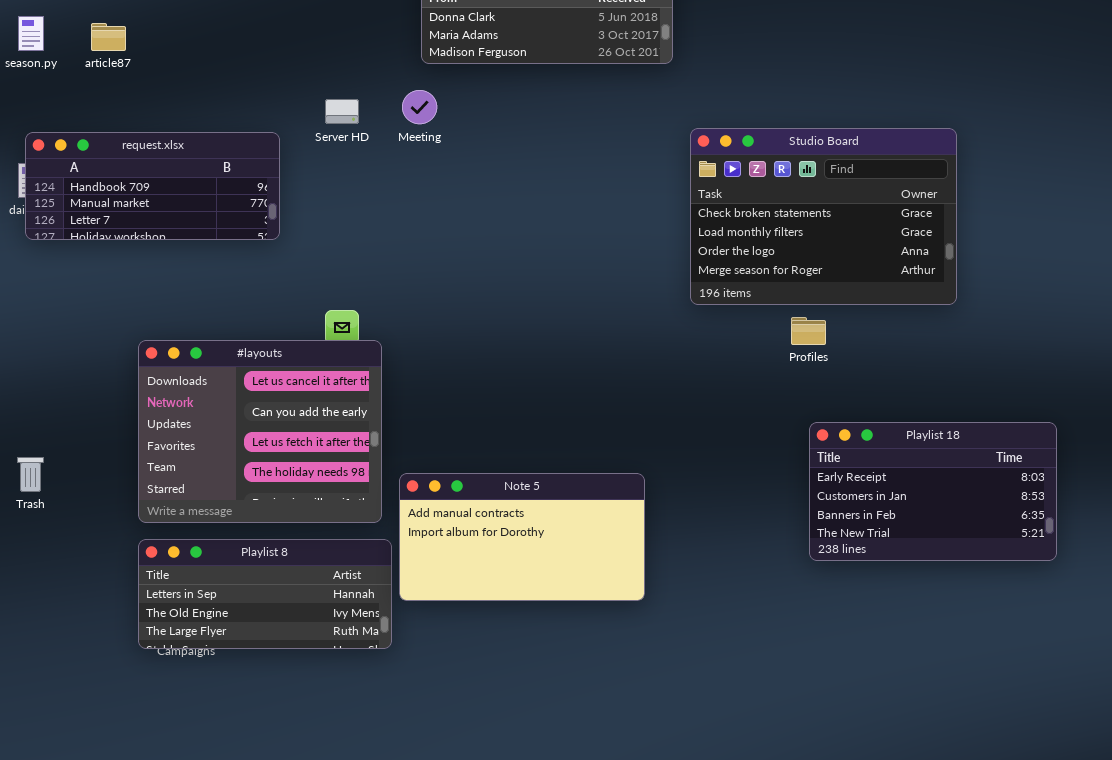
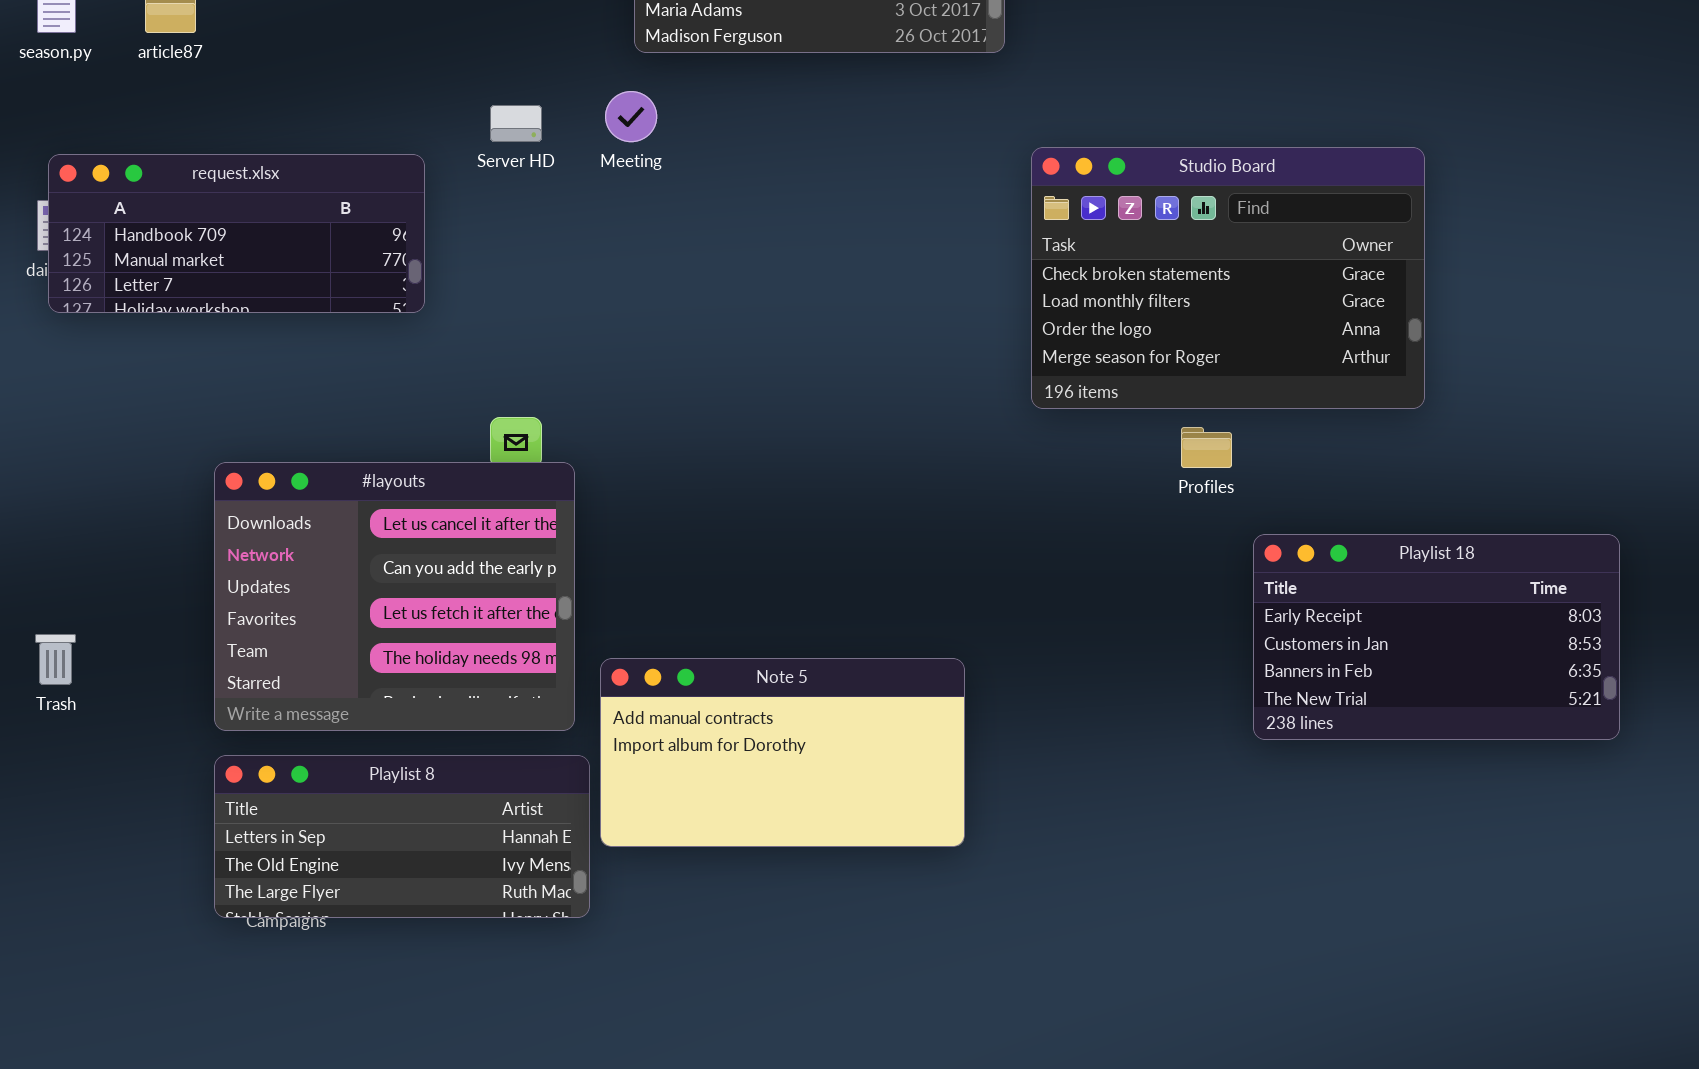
Playlist 18: [809,422,1057,561] -> [1253,534,1620,740], moved

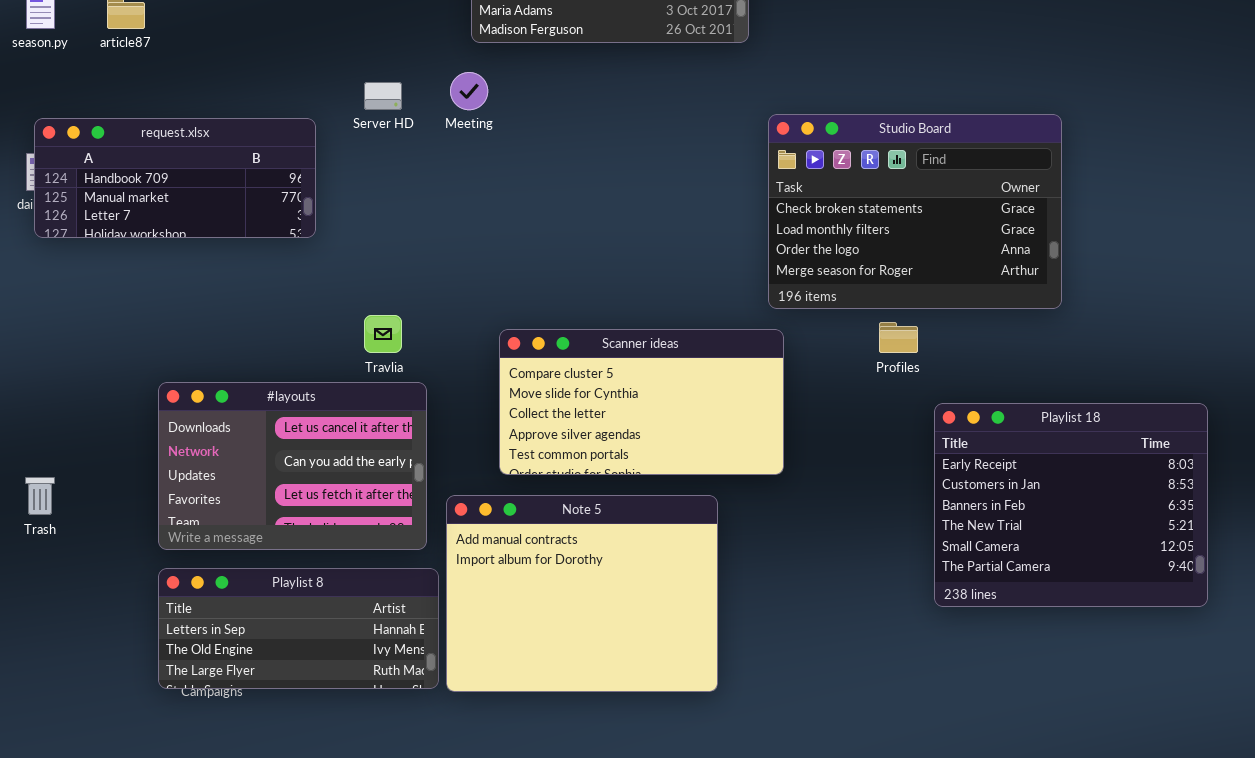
Scanner ideas: none -> [499,329,784,475], opened
#layouts: [214,462,575,731] -> [158,382,427,550], resized
Playlist 18: [1253,534,1620,740] -> [934,403,1208,607], resized
Note 5: [600,658,965,847] -> [446,495,718,692], resized

